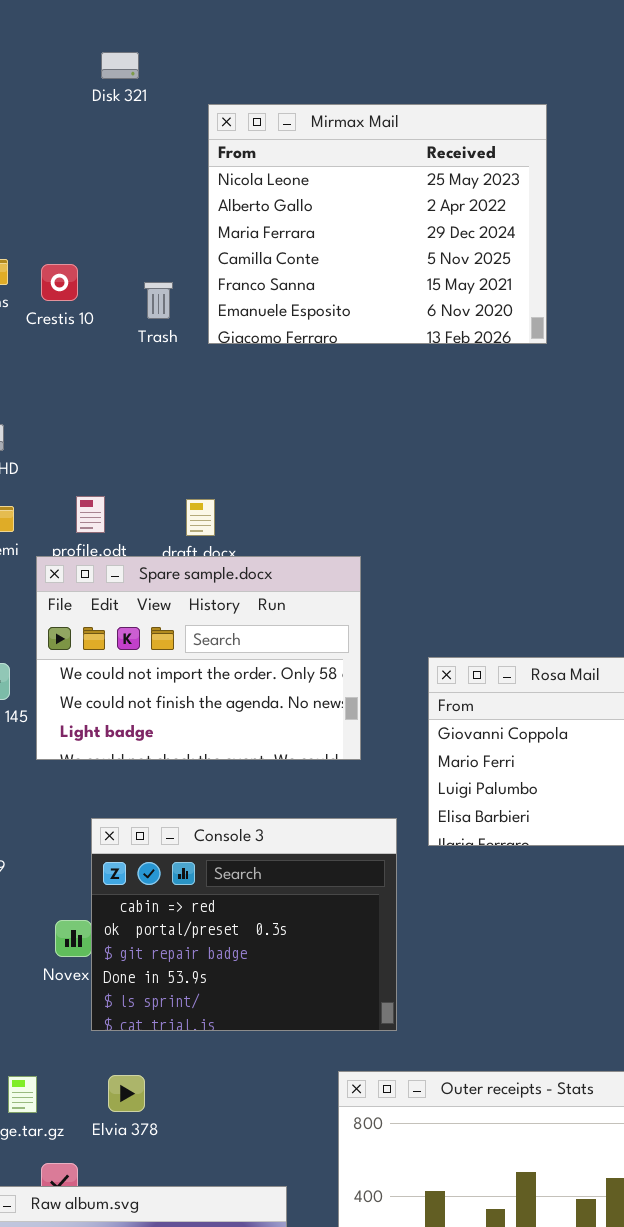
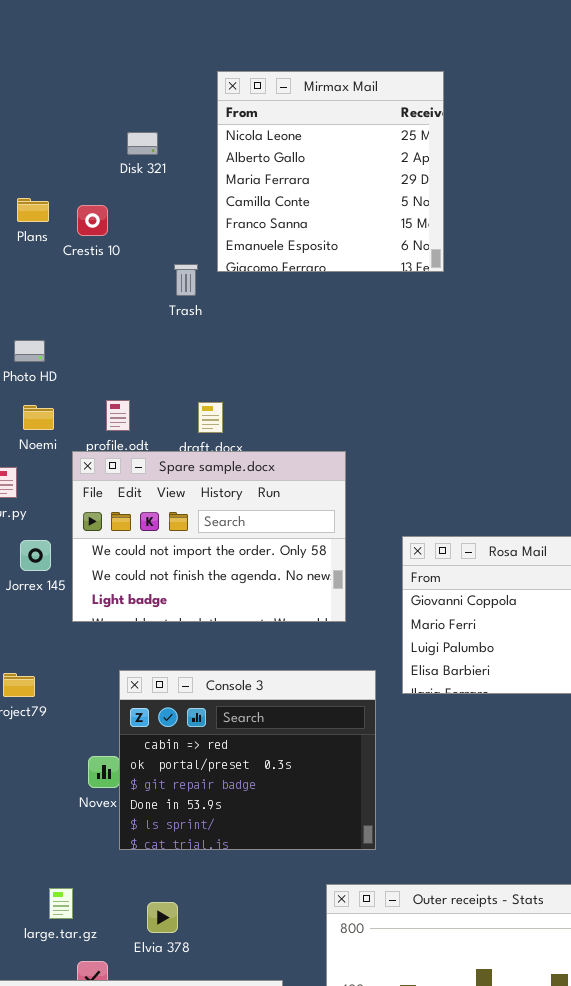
Disk 321: [101,52,139,79] -> [127,132,158,155], moved
Mirmax Mail: [208,104,547,344] -> [217,71,444,272], resized
Trash: [144,282,173,319] -> [174,264,198,296], moved
Elvia 378: [108,1075,145,1112] -> [147,902,178,933], moved

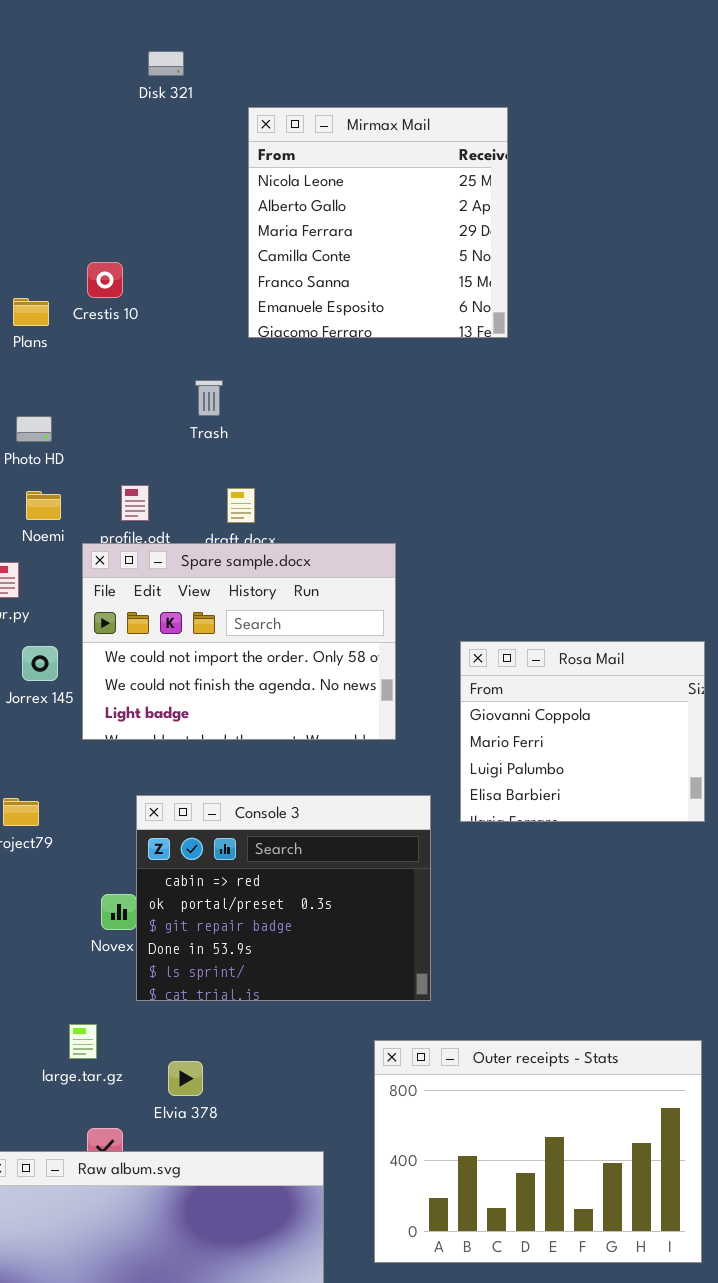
Disk 321: [127,132,158,155] -> [148,51,184,76], moved
Plans: [17,198,49,222] -> [13,298,49,326], moved
Trash: [174,264,198,296] -> [195,380,223,416], moved
large.tar.gz: [49,888,73,919] -> [69,1024,97,1059], moved

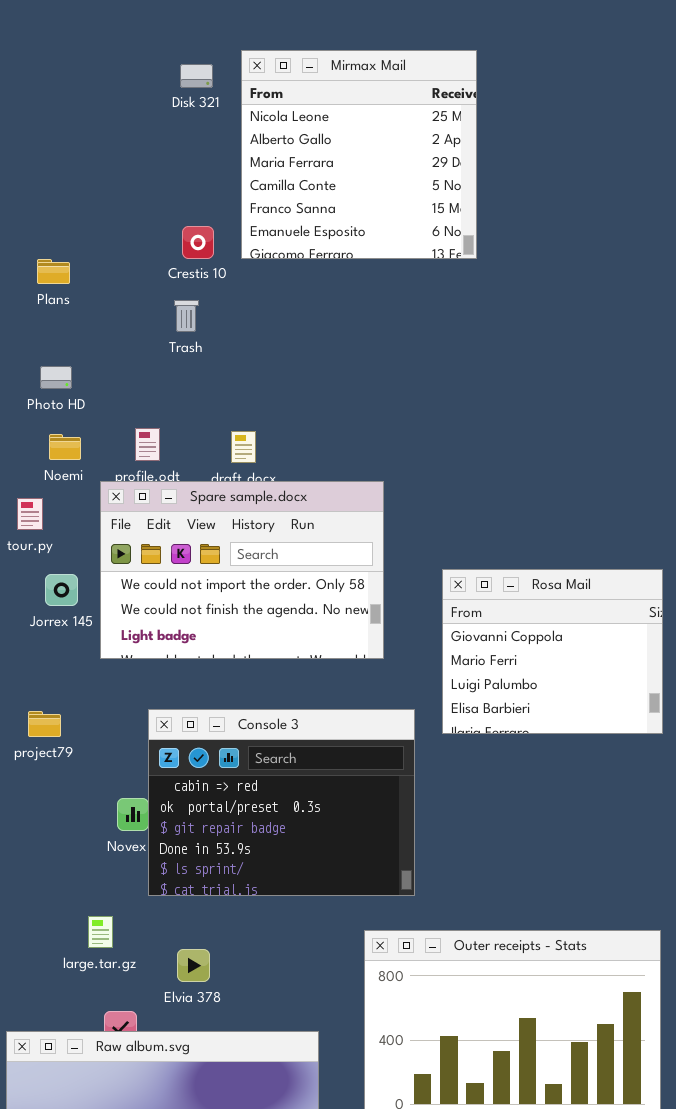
Disk 321: [148,51,184,76] -> [180,64,213,88], moved
Mirmax Mail: [248,107,508,338] -> [241,50,477,259], moved
Crestis 10: [87,262,123,298] -> [182,226,214,259], moved
Trash: [195,380,223,416] -> [174,300,199,332], moved

